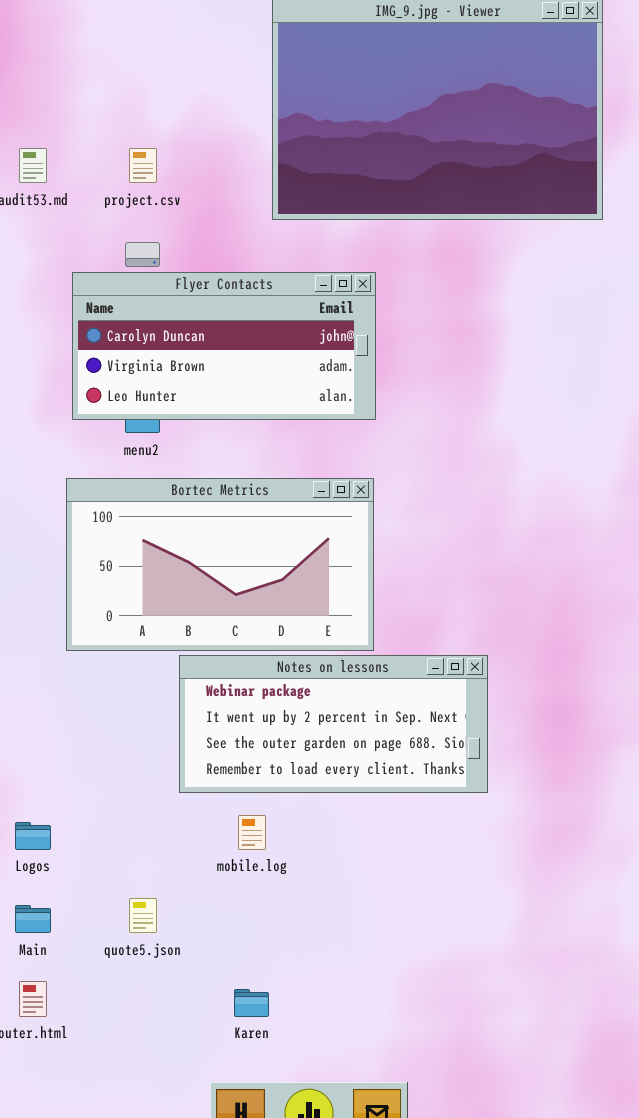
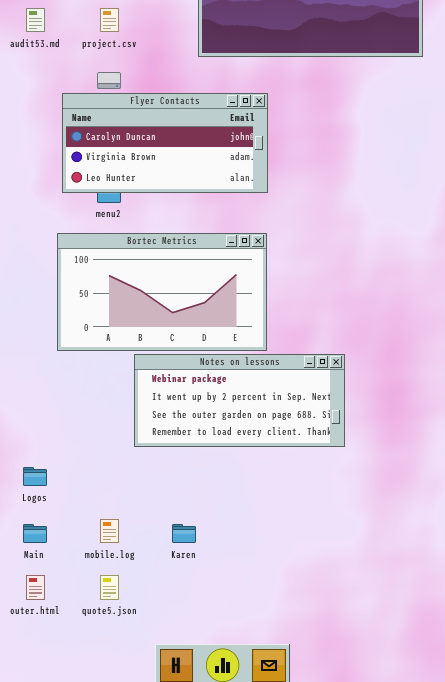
mobile.log: [238,815,266,850] -> [100,519,119,543], moved
quote5.json: [129,898,157,933] -> [100,575,119,600], moved
Karen: [234,989,269,1017] -> [172,524,196,543], moved

